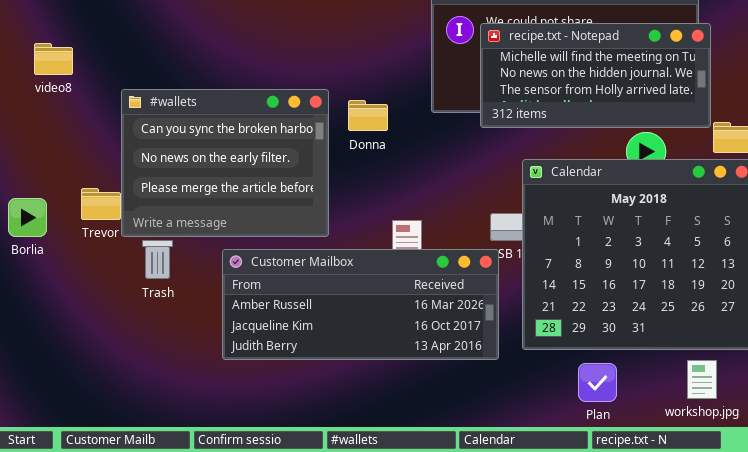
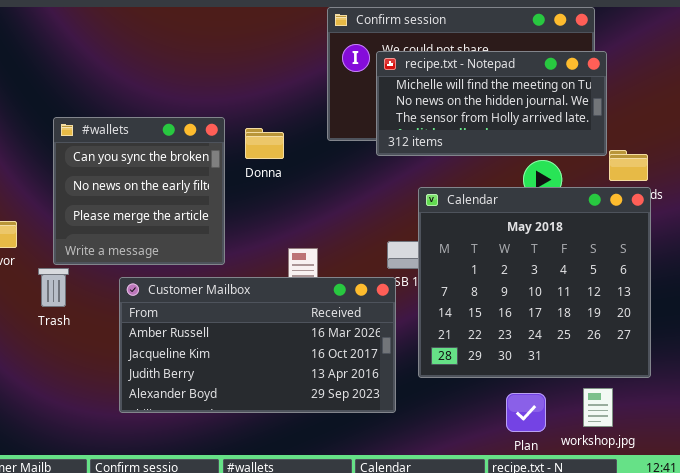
#wallets: [121,89,329,237] -> [53,117,225,265], resized
Customer Mailbox: [222,249,499,360] -> [119,277,396,413], resized
Plan: [578,363,617,402] -> [506,393,546,432], moved

